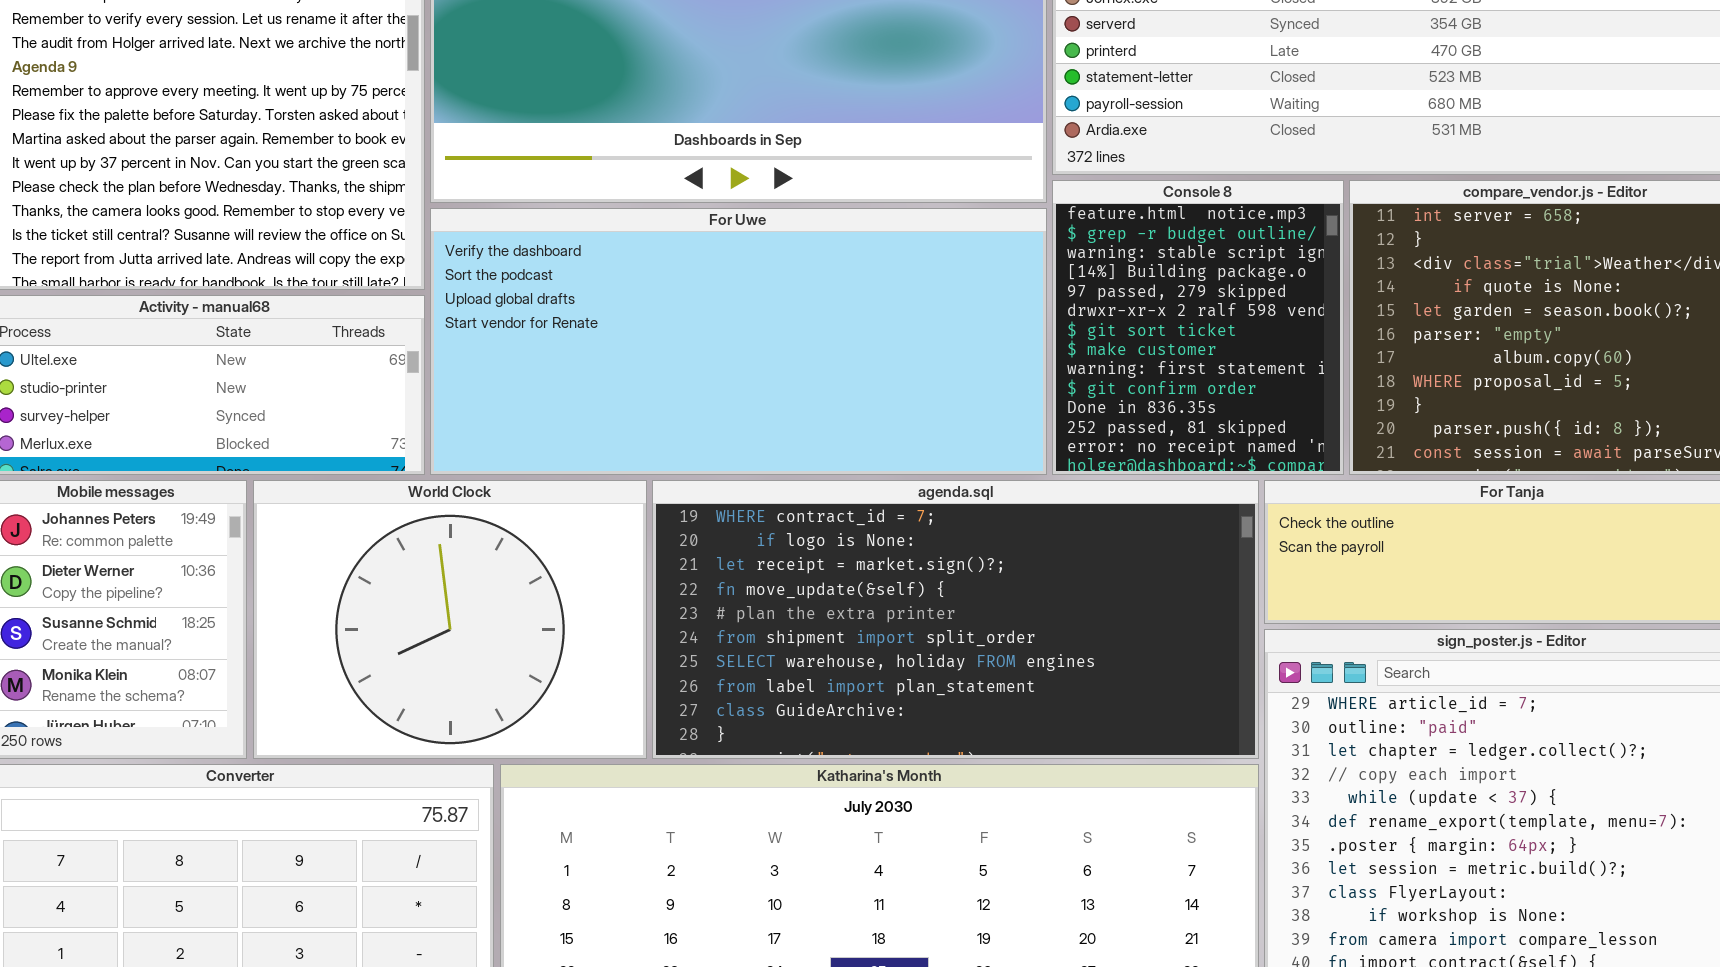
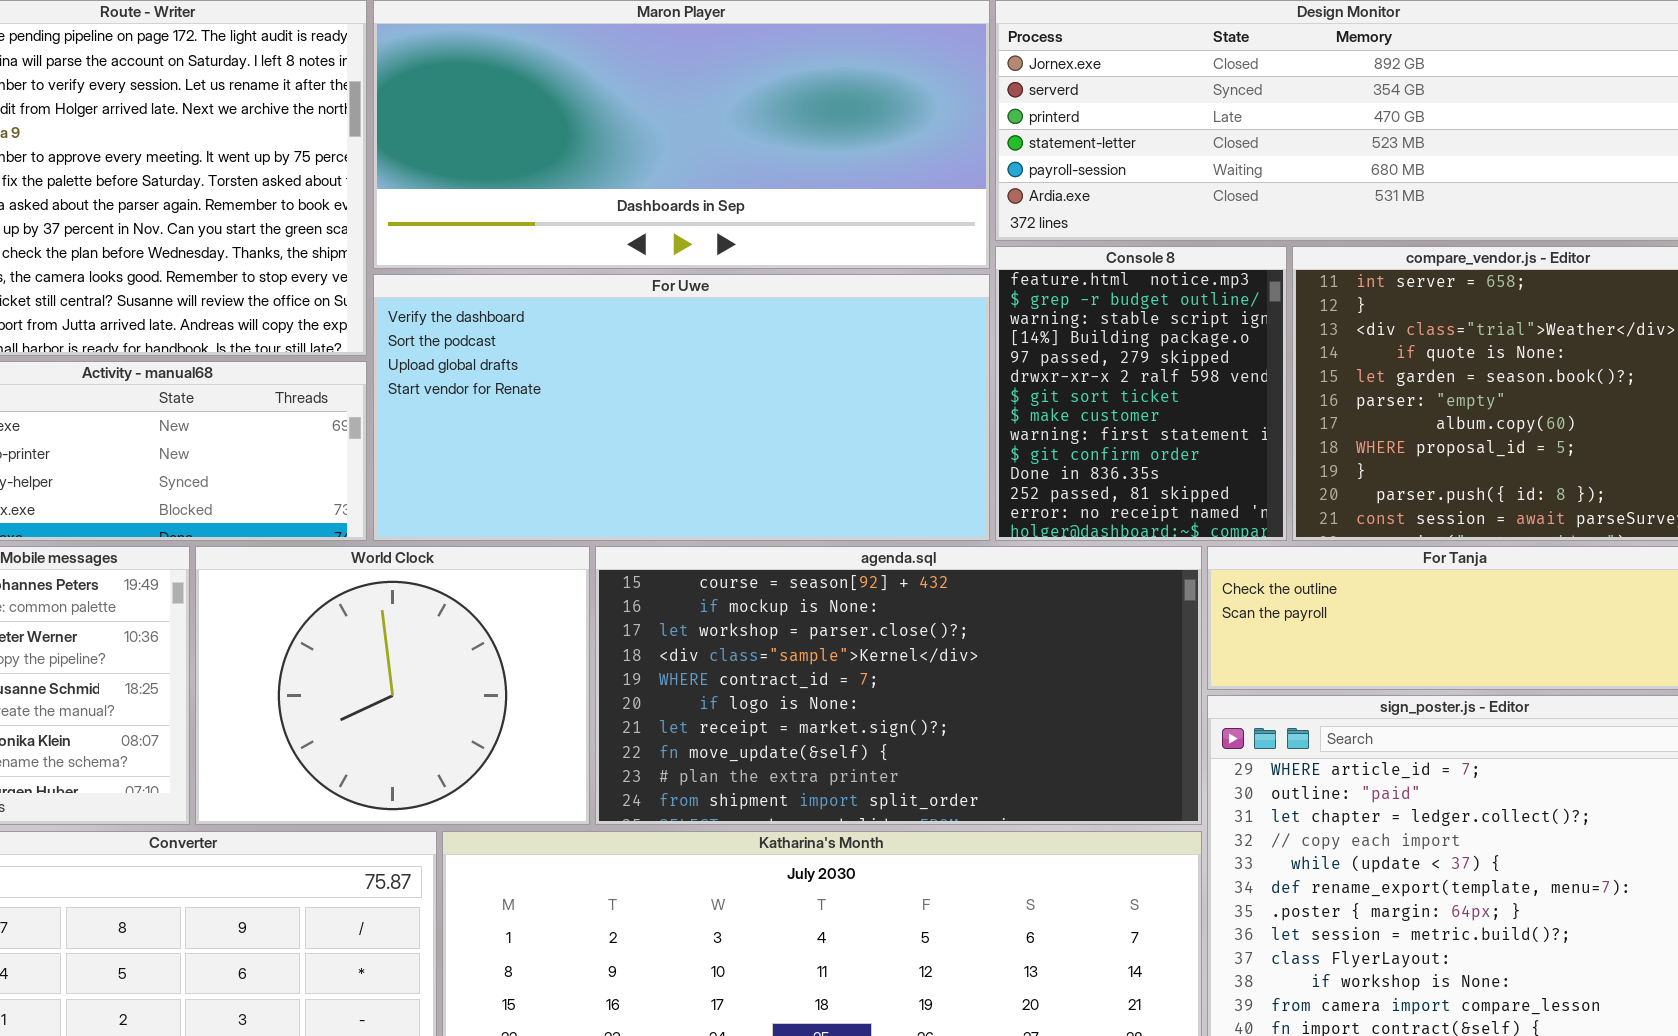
agenda.sql: [652,480,1259,759] -> [595,546,1202,825], scrolled up 4 rows

